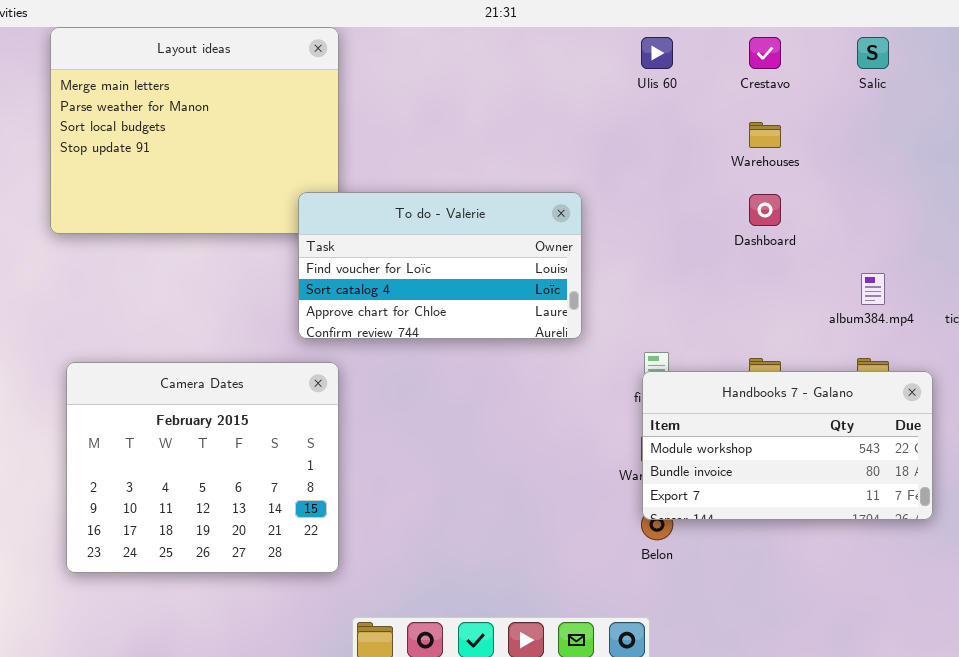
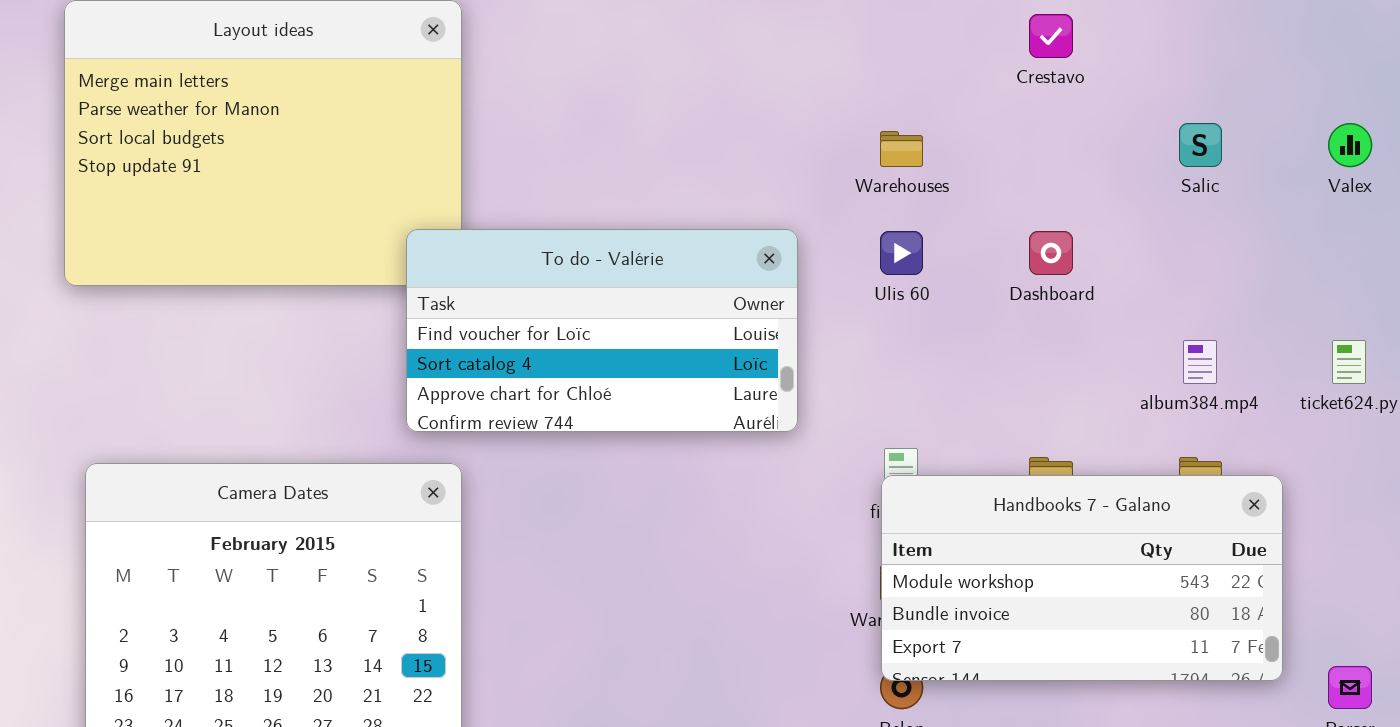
Ulis 60: [641,37,673,69] -> [880,231,923,275], moved
Salic: [857,37,889,69] -> [1179,123,1222,167], moved
Warehouses: [749,122,781,148] -> [880,131,923,167], moved

